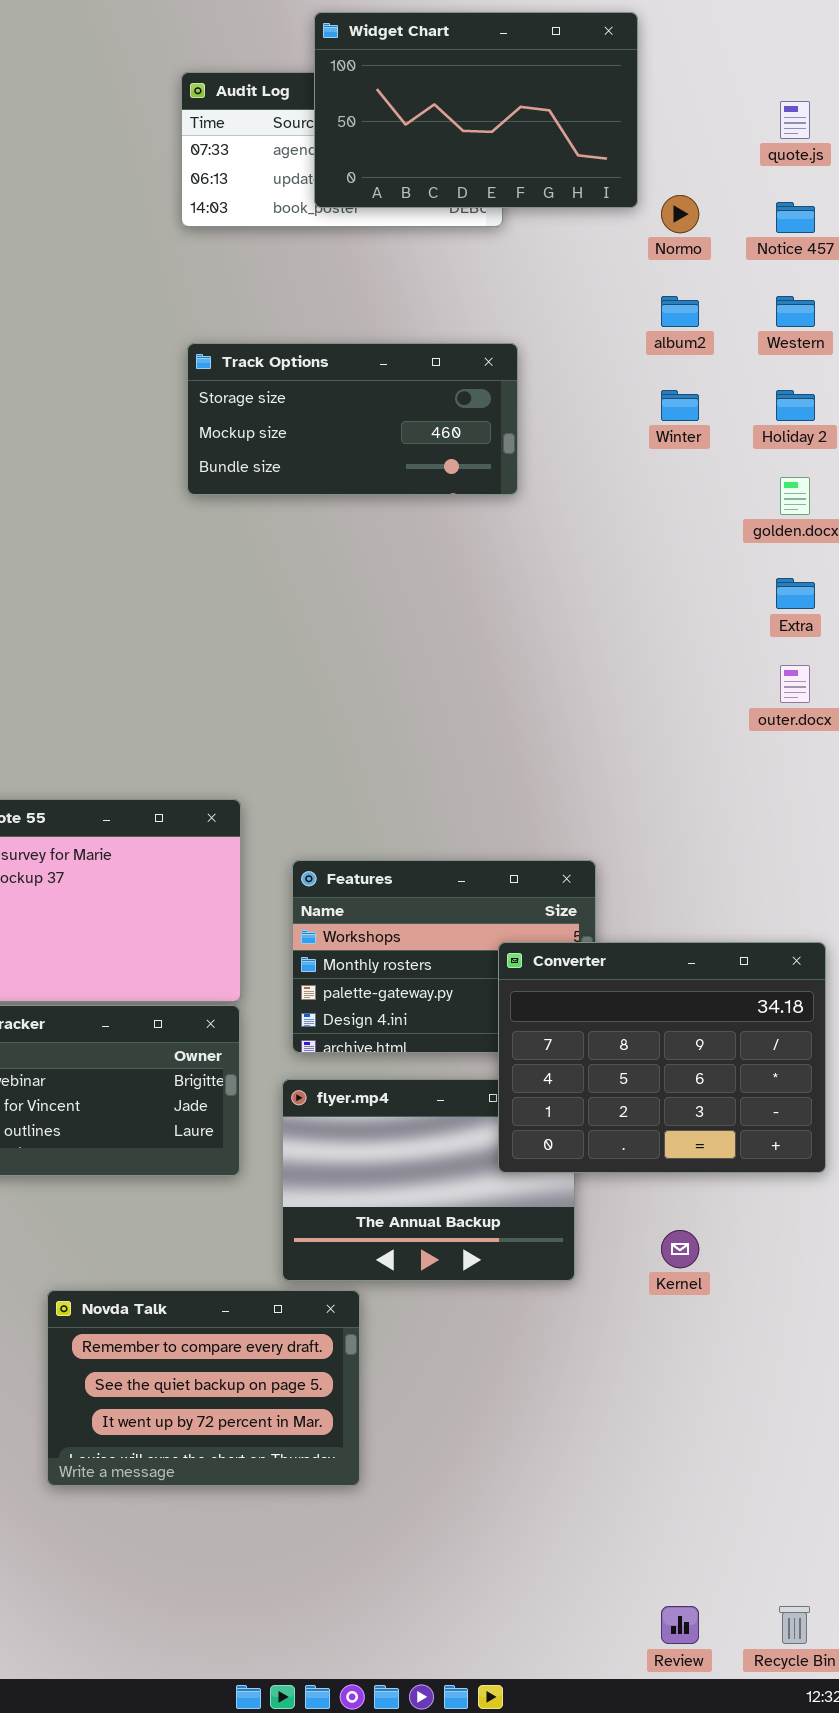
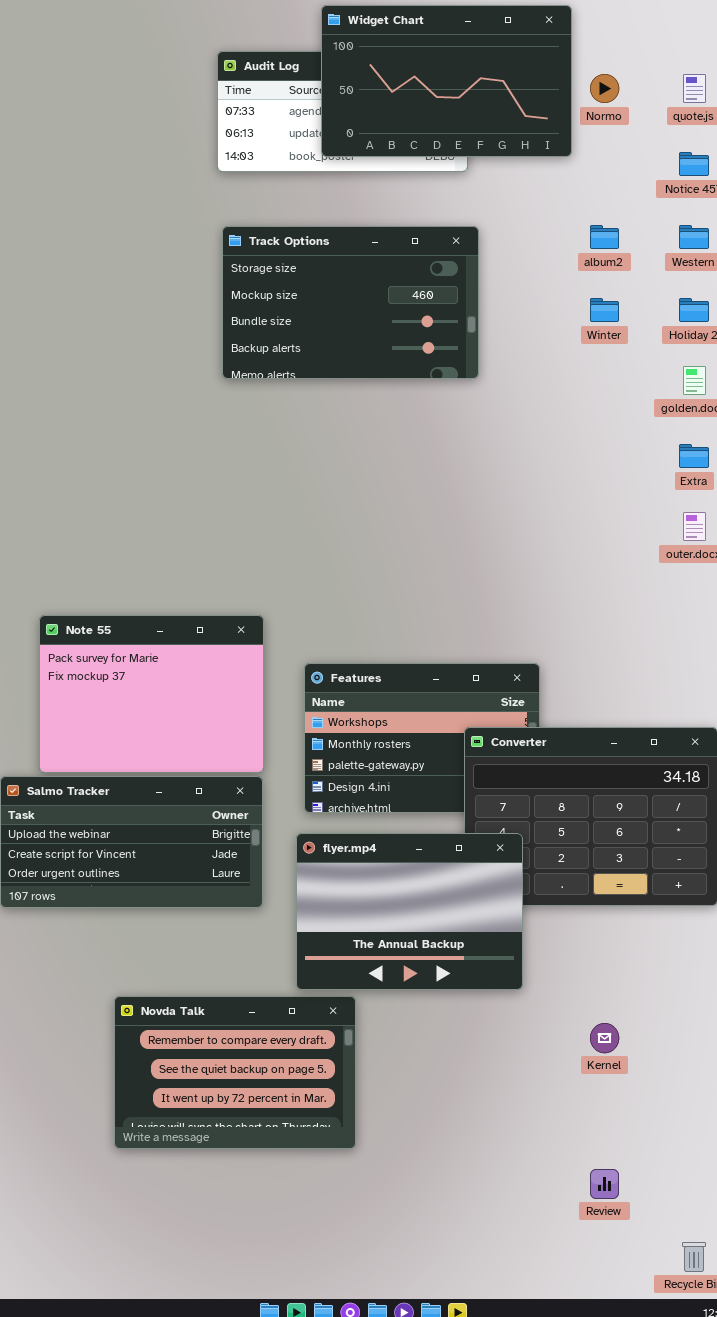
Normo: [661,195,699,233] -> [590,74,619,103], moved
Track Options: [187,343,518,495] -> [222,226,479,379], resized
flyer.mp4: [282,1079,575,1281] -> [296,833,523,990], raised
Kernel: [661,1230,699,1268] -> [590,1023,619,1053], moved
Review: [661,1606,699,1644] -> [590,1169,619,1199], moved

